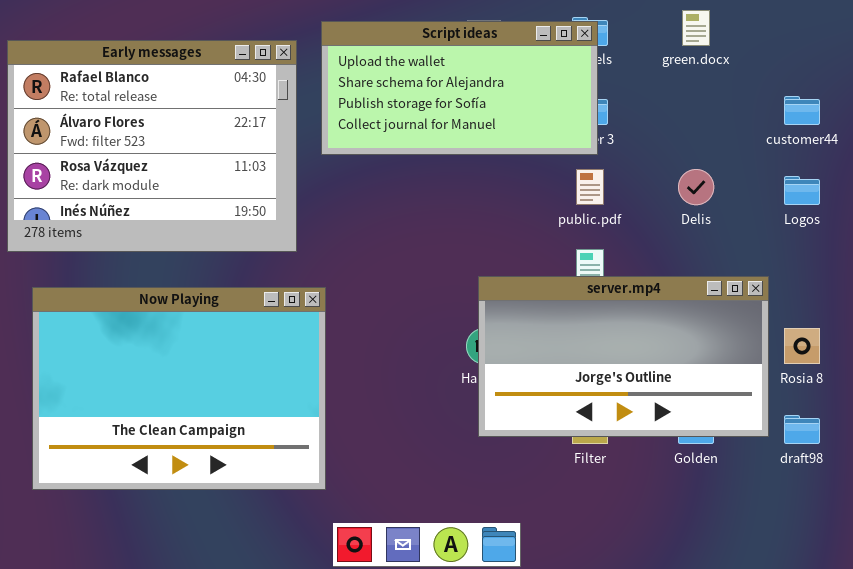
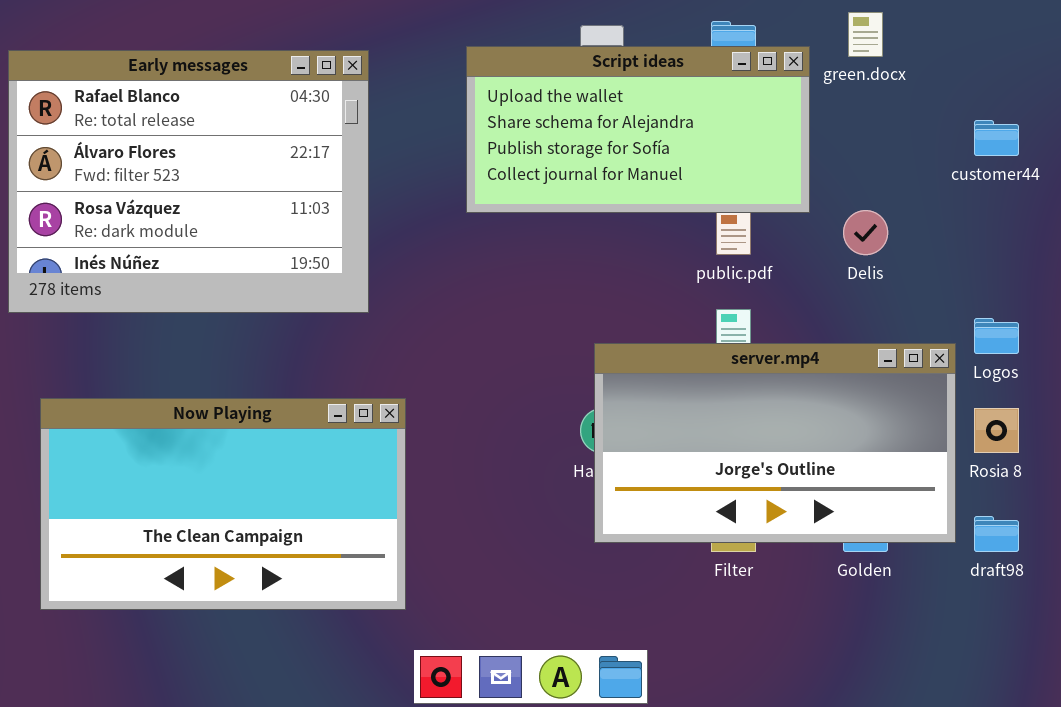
Script ideas: [321,21,598,155] -> [466,46,810,213], moved
Logos: [784,176,820,205] -> [974,318,1019,354], moved
Now Playing: [32,287,326,490] -> [40,398,406,610], resized

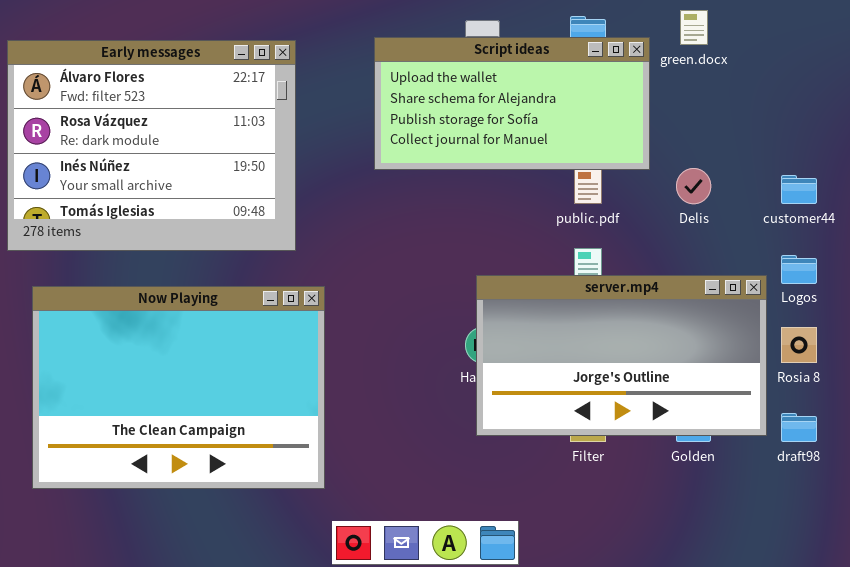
Early messages: [8,50,369,313] -> [7,40,296,251], scrolled down 1 row
customer44: [974,120,1019,156] -> [781,175,817,204], moved
Now Playing: [40,398,406,610] -> [32,286,325,489], resized

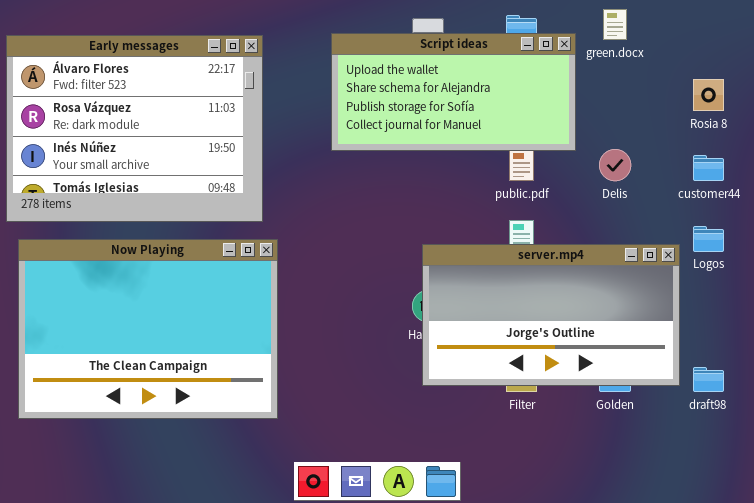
Now Playing: [32,286,325,489] -> [18,239,278,419], moved
Rosia 8: [781,327,817,363] -> [693,79,724,111], moved

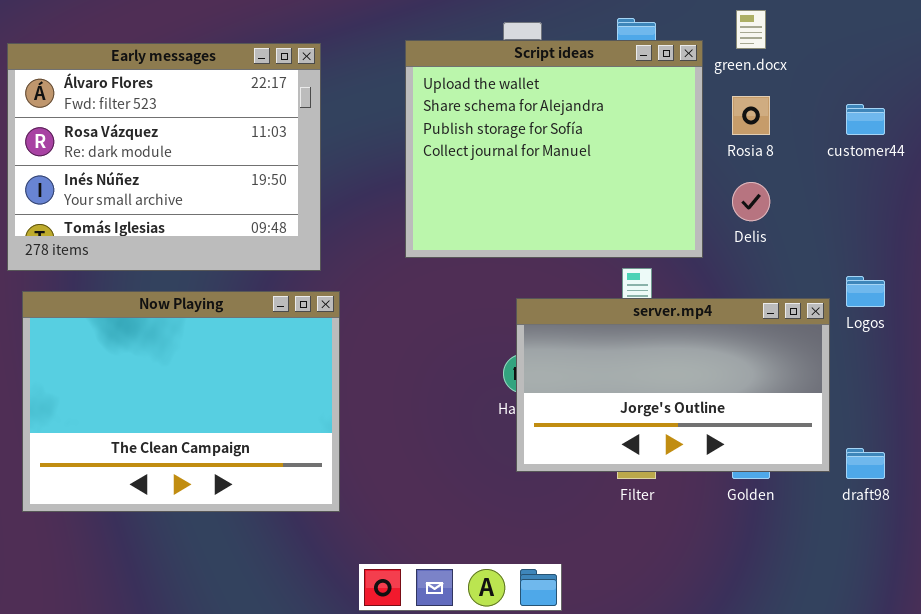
Script ideas: [331,33,576,151] -> [405,40,703,258], resized
Rosia 8: [693,79,724,111] -> [732,96,770,135], moved
customer44: [693,155,724,181] -> [846,104,885,135], moved

